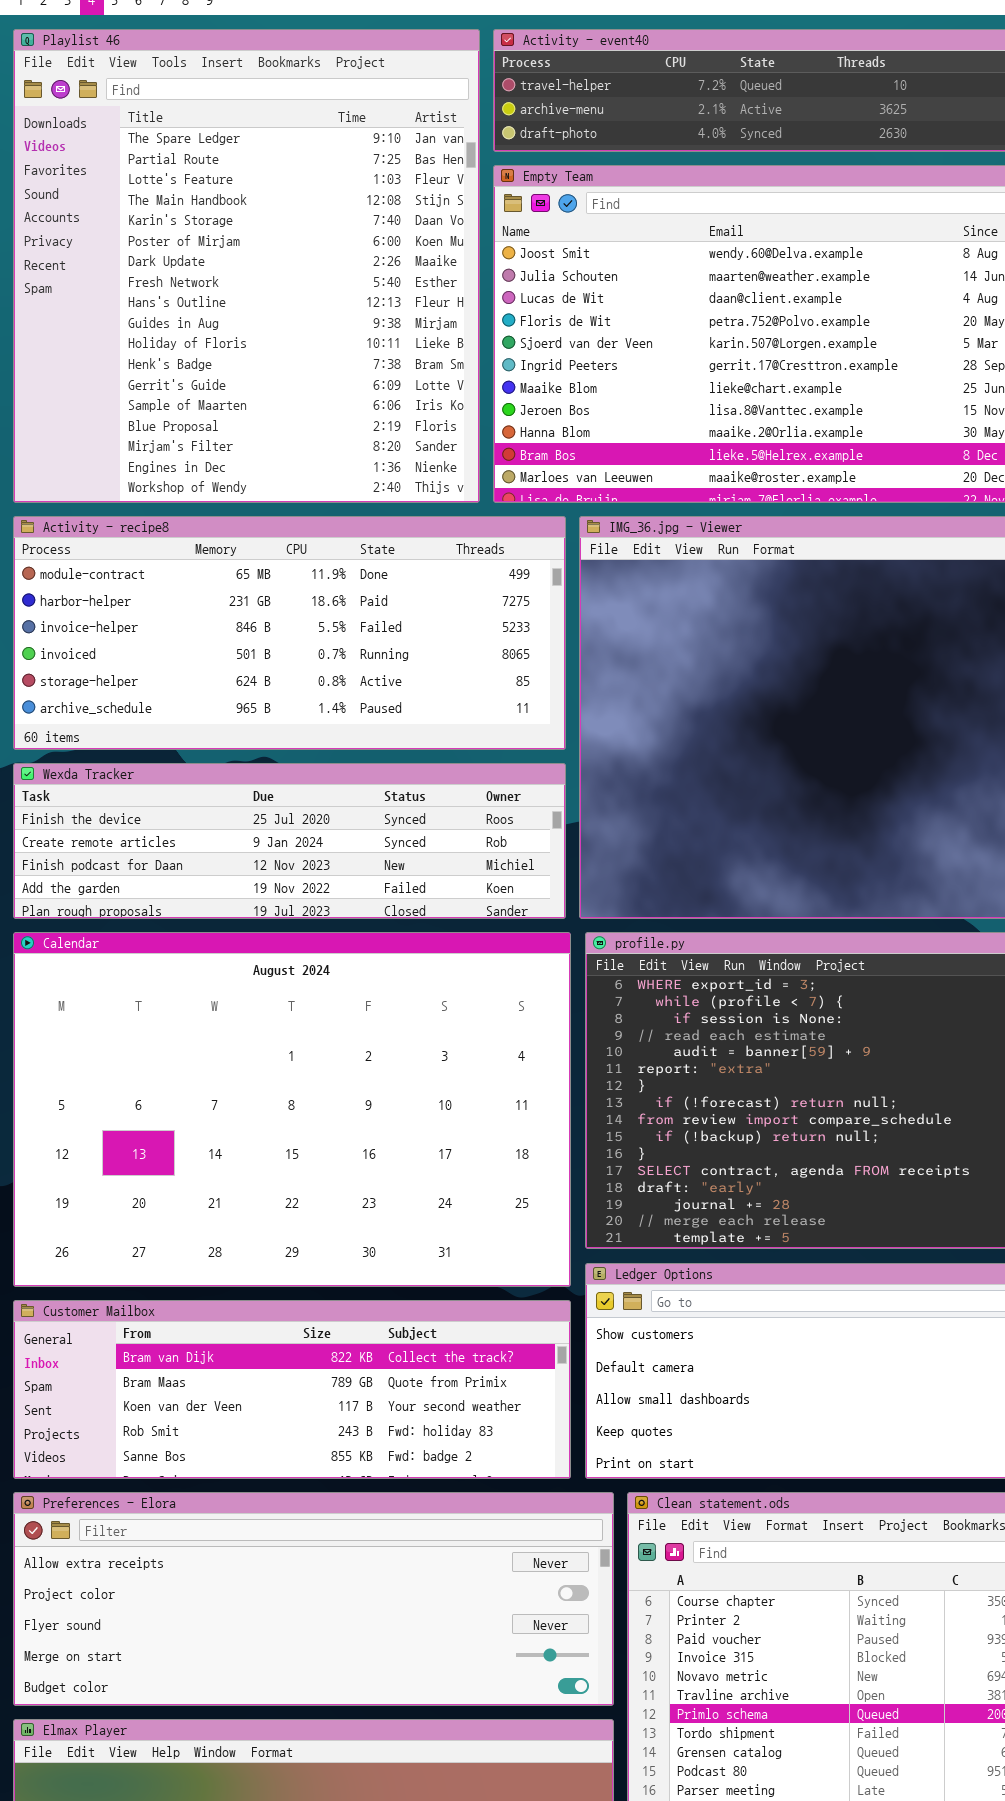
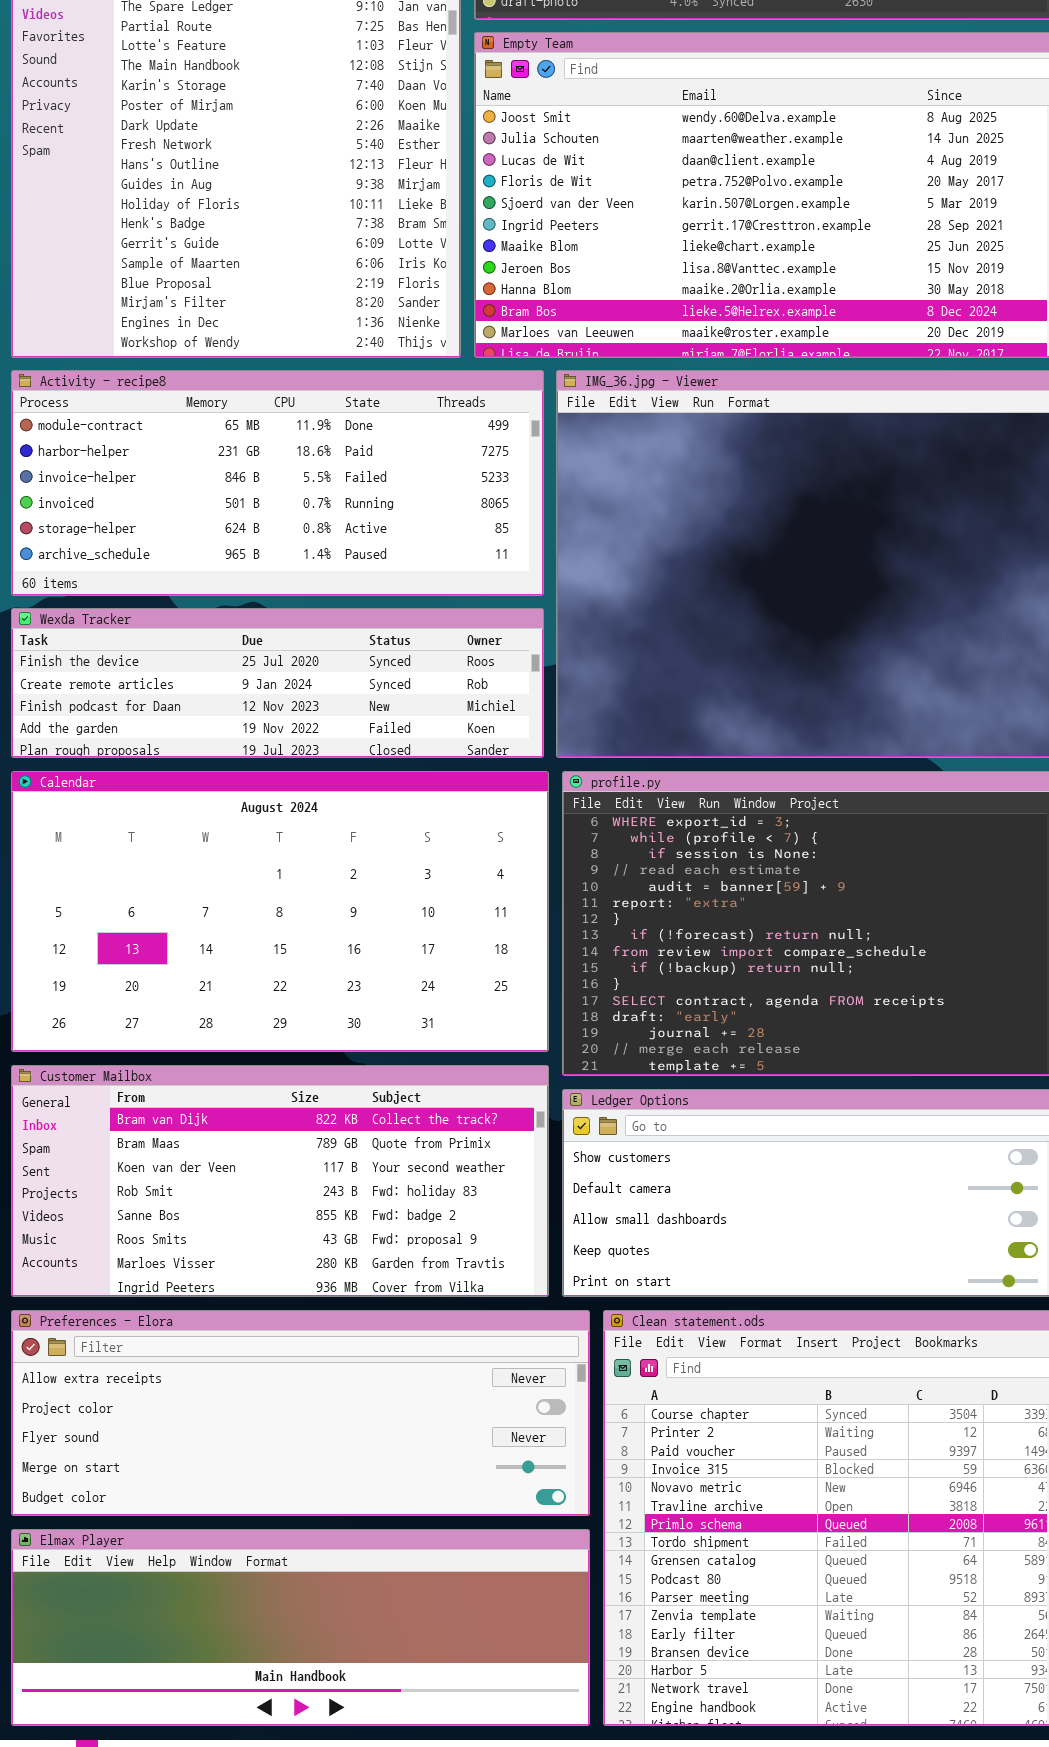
Calendar: [13,932,571,1287] -> [11,771,549,1052], resized
Customer Mailbox: [13,1300,571,1479] -> [11,1065,549,1297], resized

